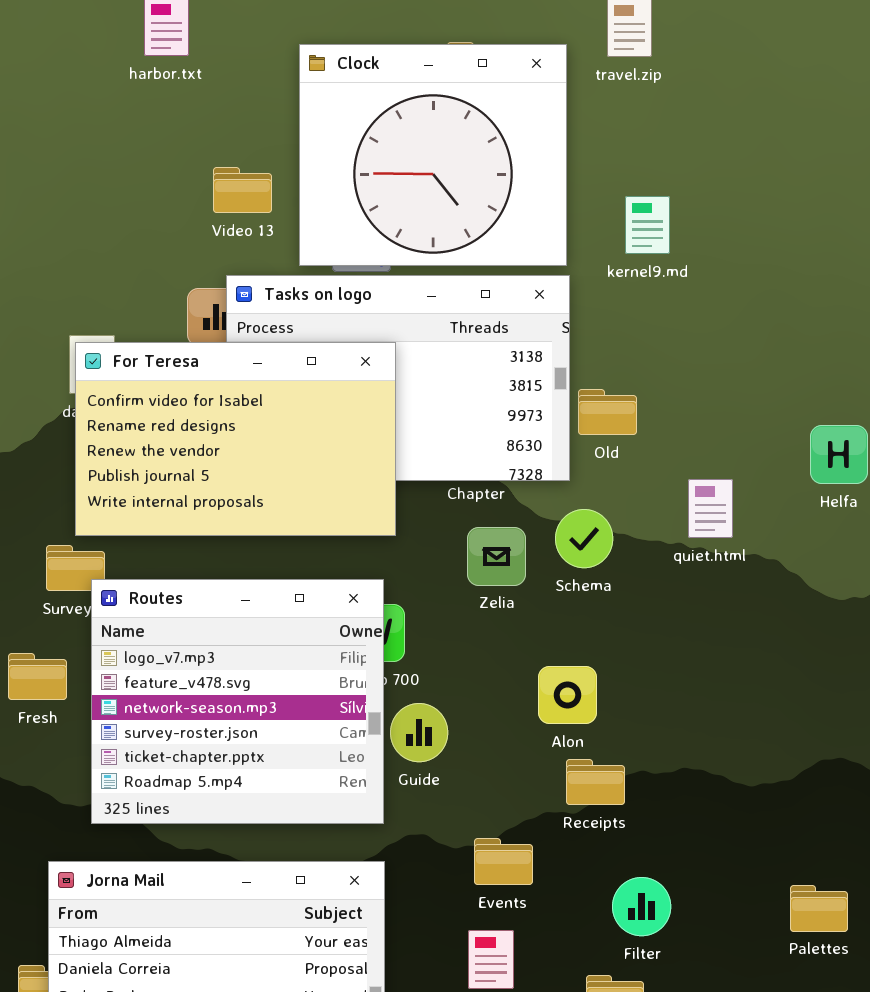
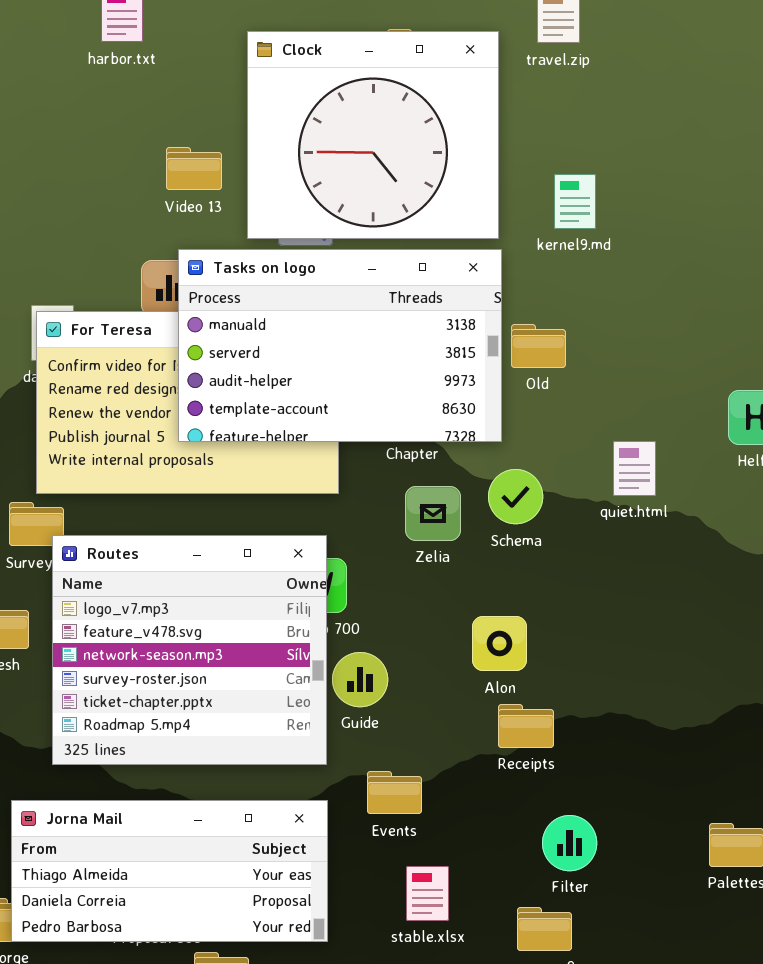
Tasks on logo: [226,275,570,481] -> [178,249,502,442], raised
Old: [578,389,637,435] -> [511,324,566,368], moved
Events: [474,838,533,885] -> [367,771,422,814], moved

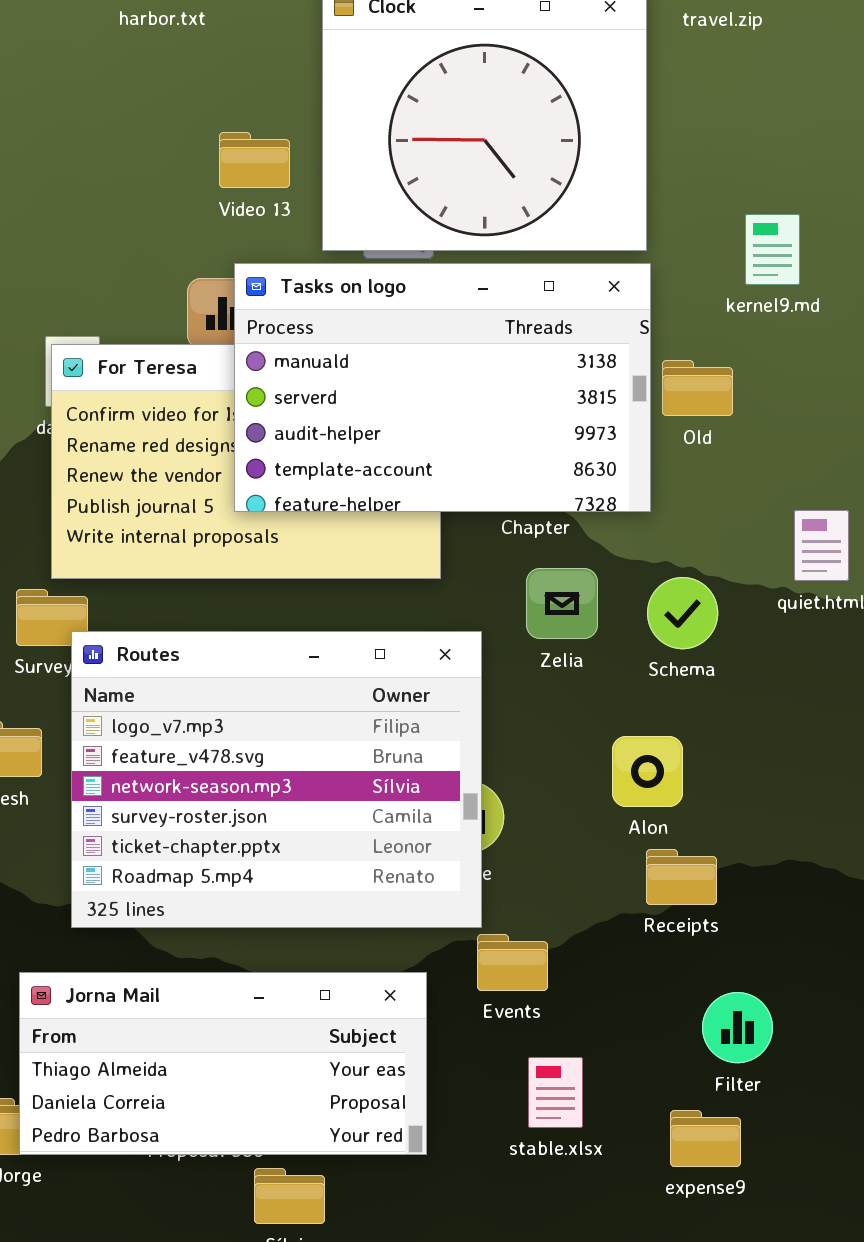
kernel9.md: [554,174,596,229] -> [745,214,800,285], moved
Schema: [488,469,543,524] -> [647,577,718,649], moved
Routes: [52,535,327,765] -> [71,631,482,928], resized

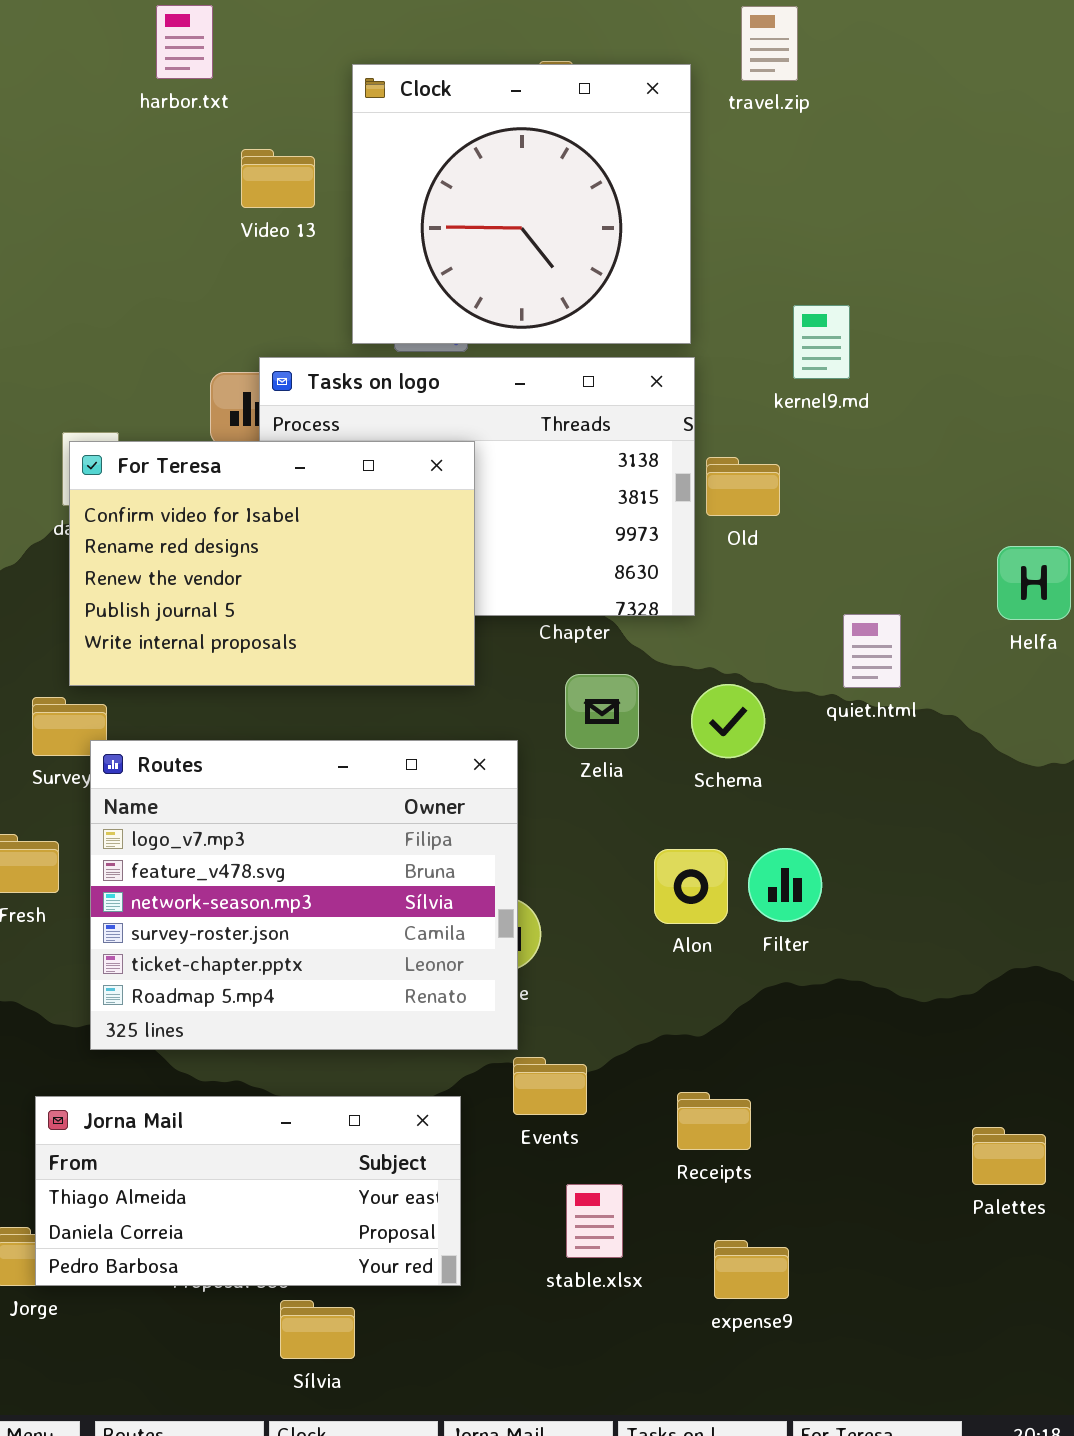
Video 13: [219,132,290,188] -> [241,149,315,208], moved
For Teresa: [51,344,441,579] -> [69,441,475,686], raised
Receipts: [646,849,717,905] -> [677,1092,751,1150], moved
Filter: [702,992,773,1063] -> [748,848,822,922], moved

